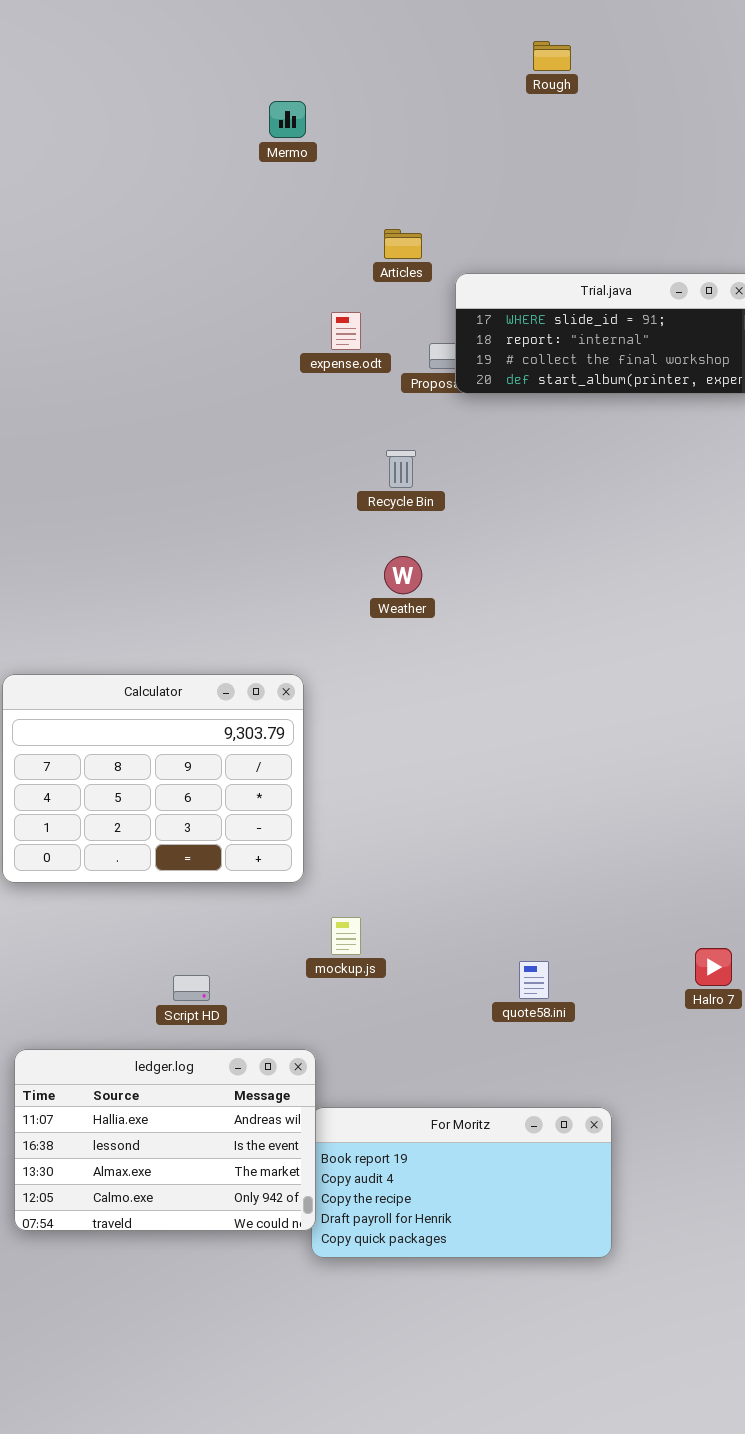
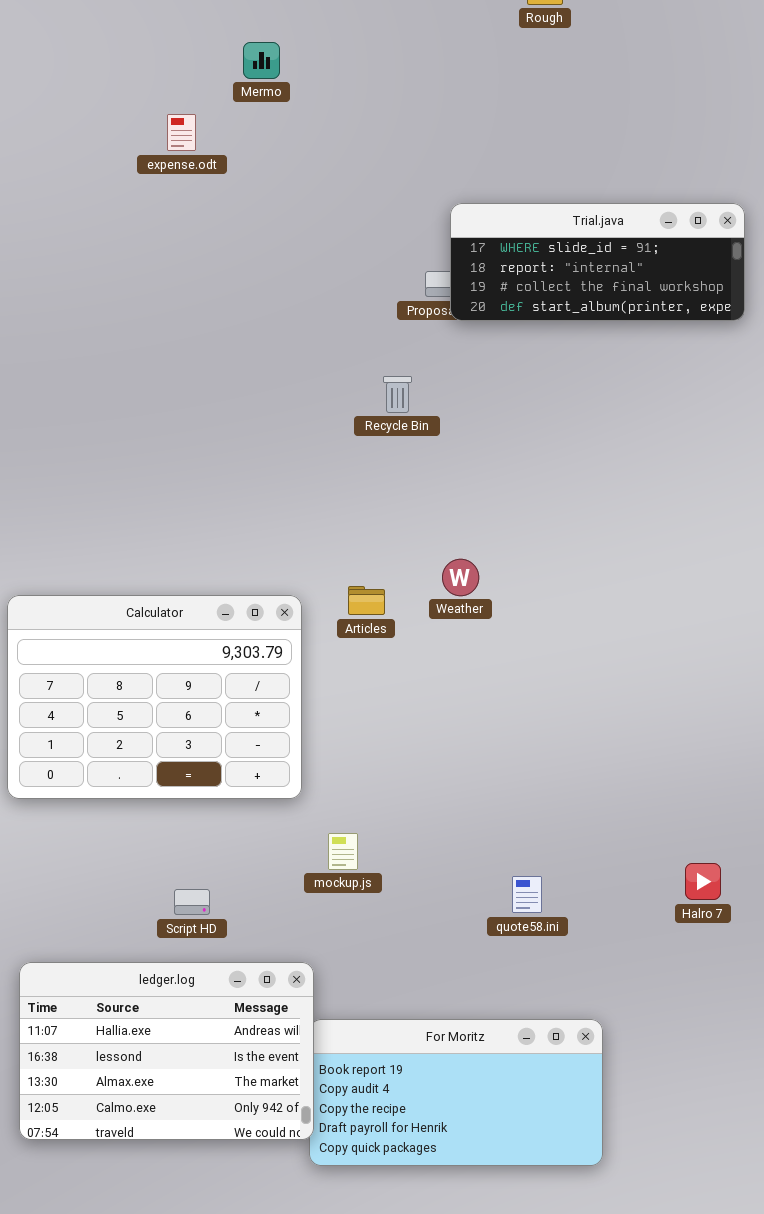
Mermo: [269,101,306,138] -> [243,42,280,79], moved
Articles: [384,229,422,259] -> [348,586,385,615], moved
expense.odt: [331,312,361,350] -> [167,114,196,151], moved
Weather: [384,556,422,594] -> [442,559,479,596], moved

